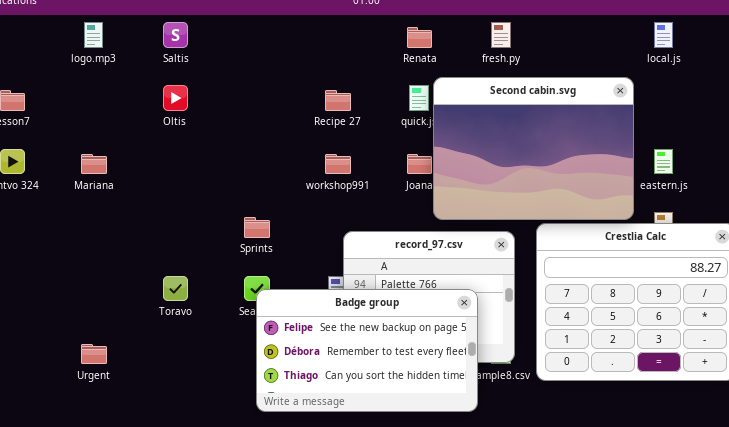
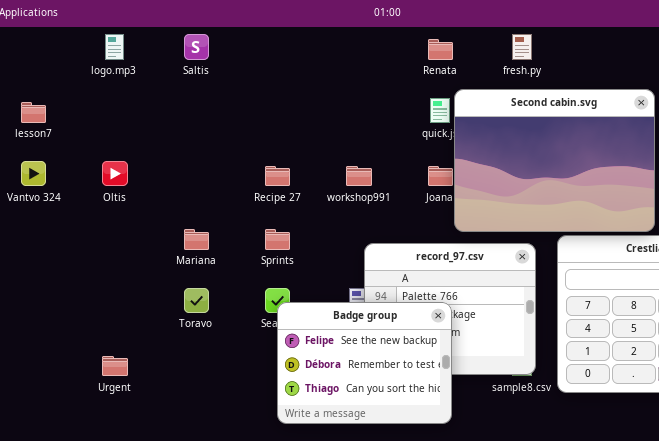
Oltis: [163,85,188,111] -> [102,161,128,186], moved
Recipe 27: [325,90,351,111] -> [265,166,290,186], moved
Mariana: [81,154,107,174] -> [184,229,209,250], moved
Badge group: [256,289,478,412] -> [277,302,452,424], resized

